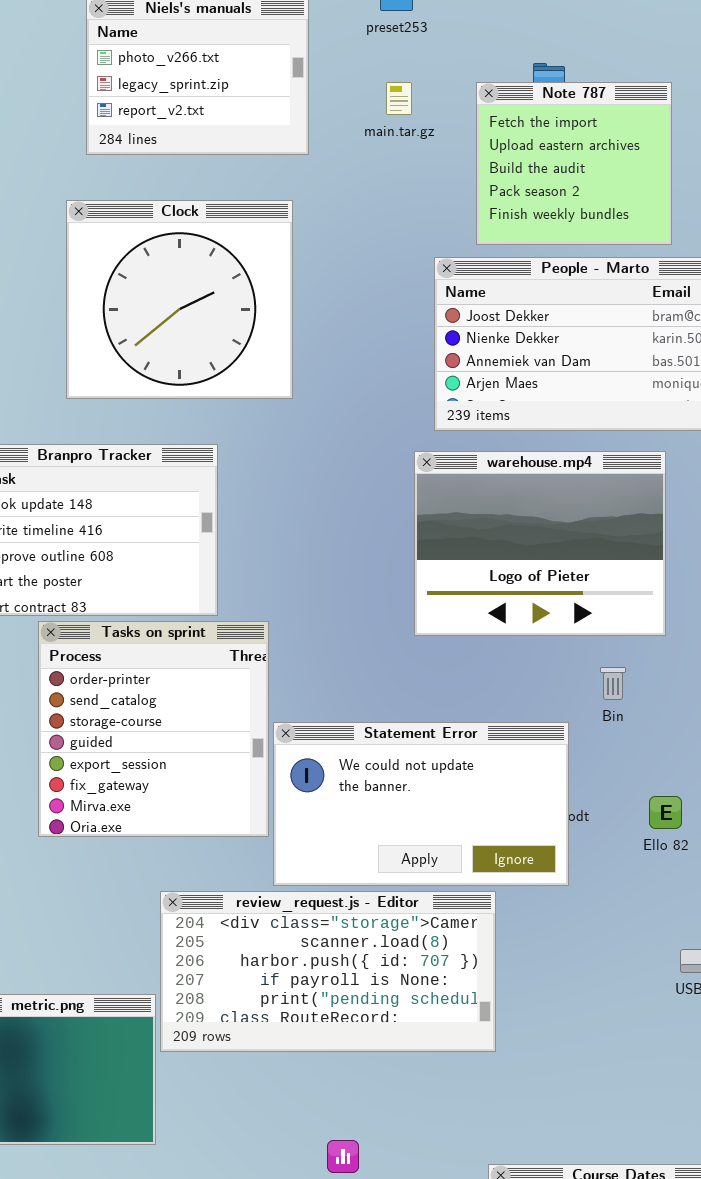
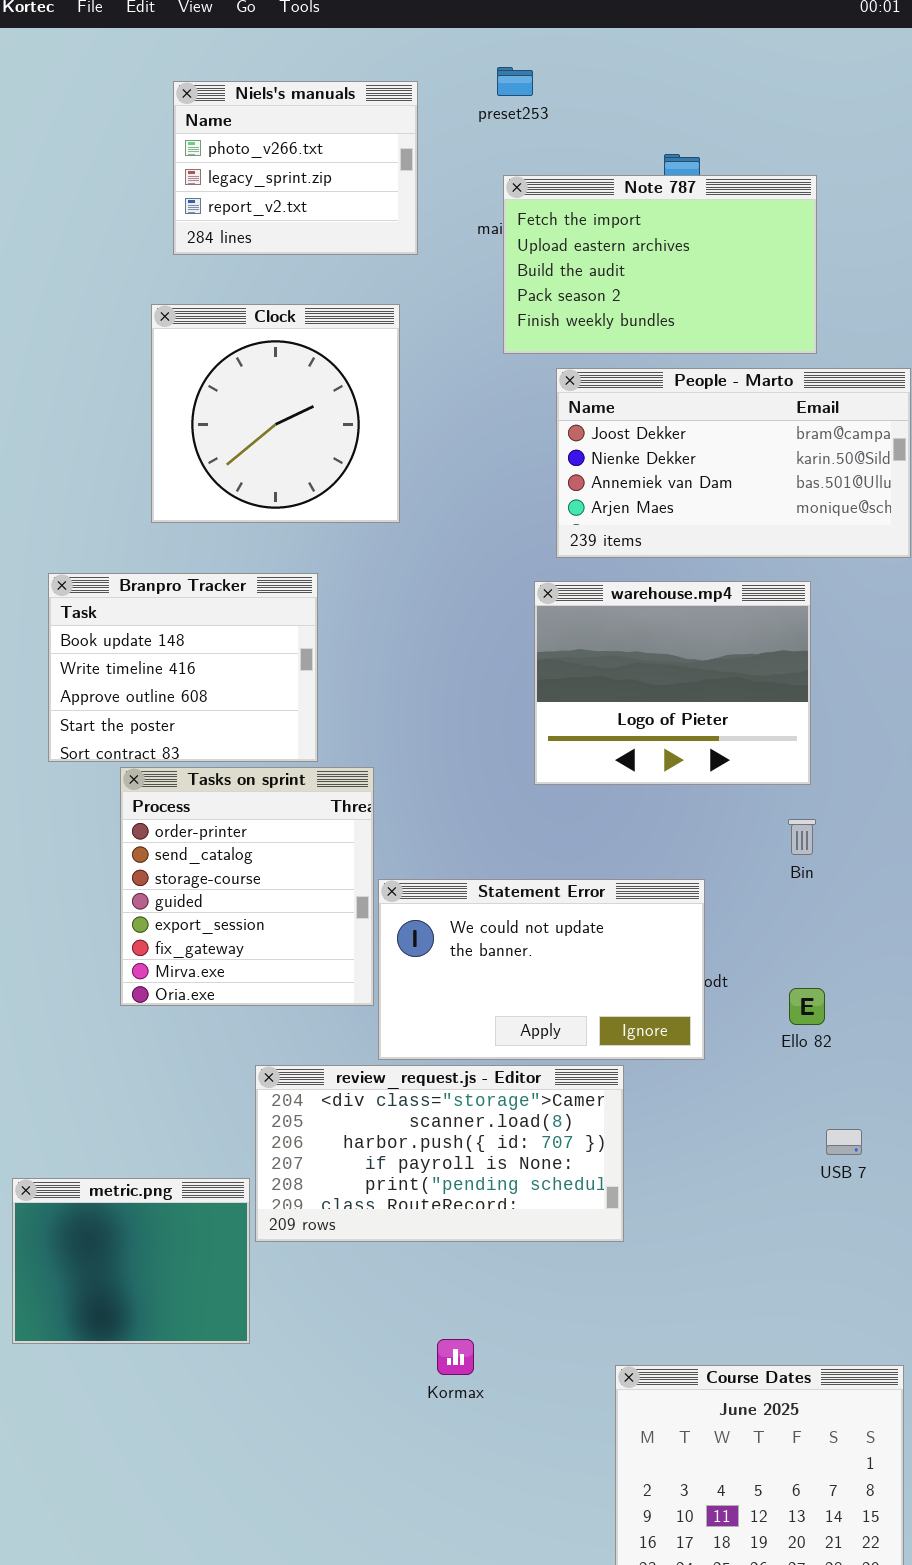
Note 787: [476,82,672,245] -> [503,175,817,354], resized
Bin: [600,667,626,700] -> [788,819,816,855], moved
Ello 82: [649,796,682,829] -> [789,988,825,1025], moved

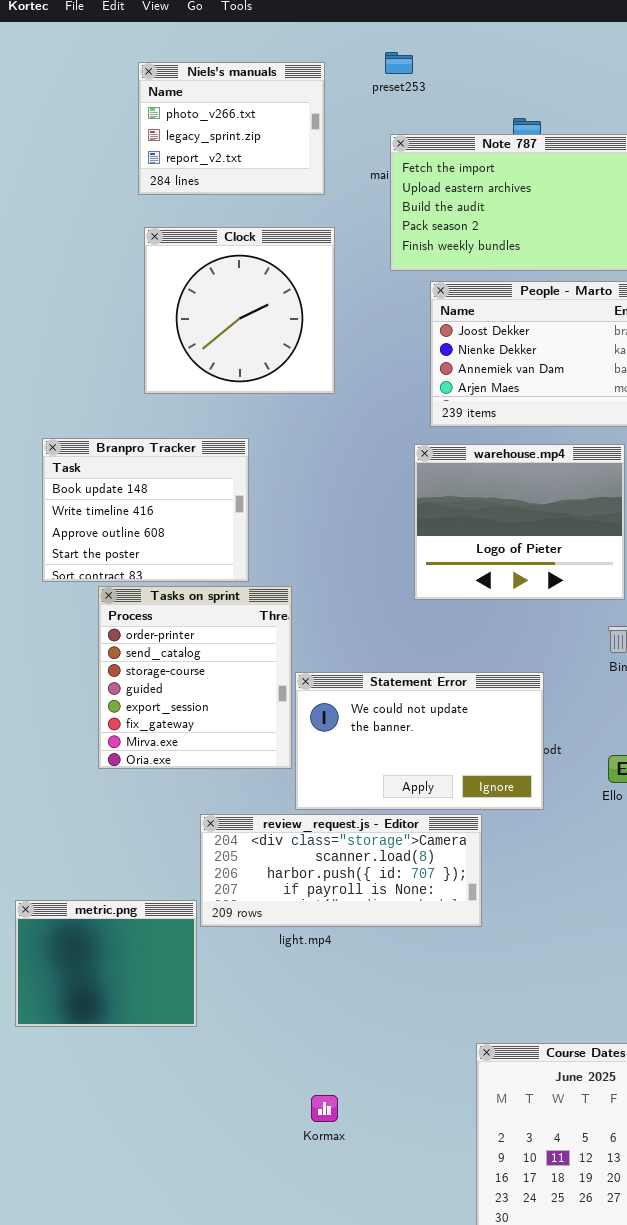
Clock: [151,304,400,523] -> [144,227,335,394], moved
review_request.js - Editor: [255,1065,624,1242] -> [200,814,482,927], resized
Kormax: [437,1339,474,1375] -> [311,1095,338,1122], moved

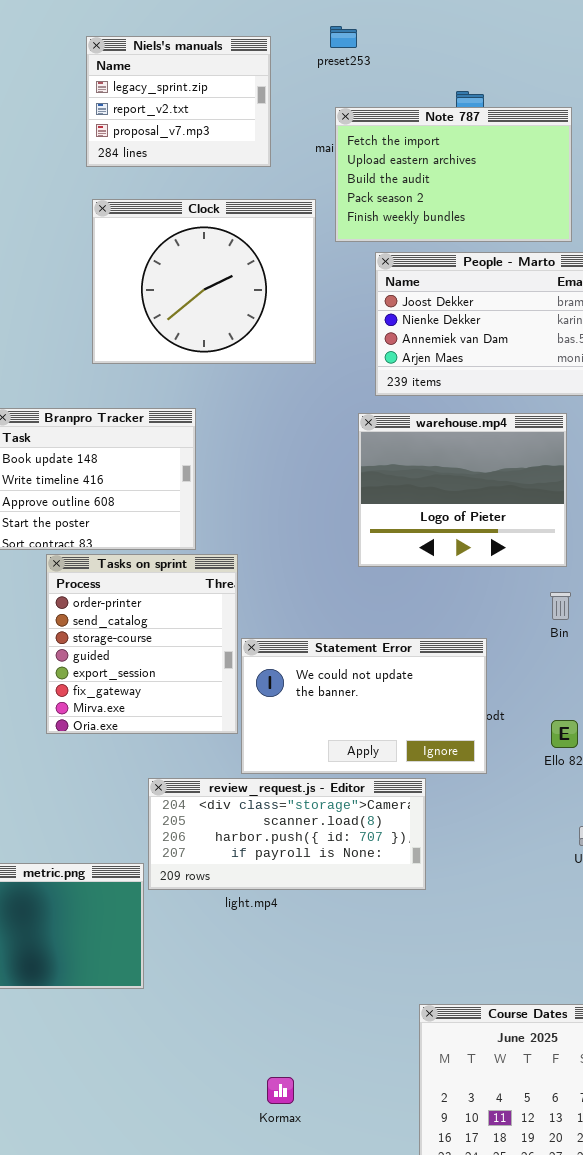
Niels's manuals: [138,62,325,195] -> [86,36,271,167], scrolled down 1 row
Clock: [144,227,335,394] -> [92,199,316,364], resized
Kormax: [311,1095,338,1122] -> [267,1077,294,1104], moved

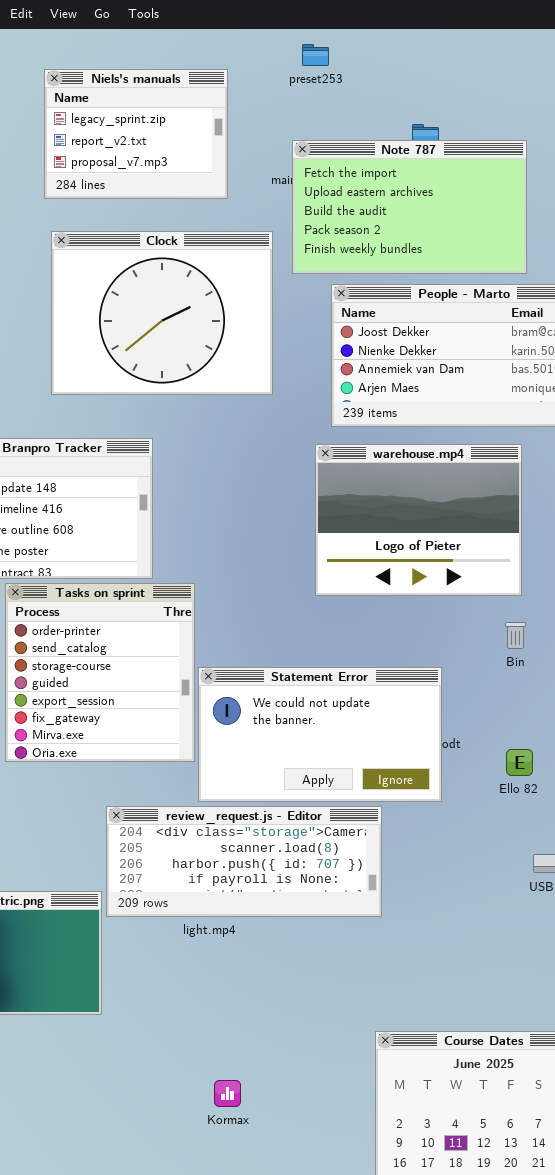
preset253: [330,26,357,48] -> [302,44,329,66], moved
Kormax: [267,1077,294,1104] -> [214,1080,241,1107], moved

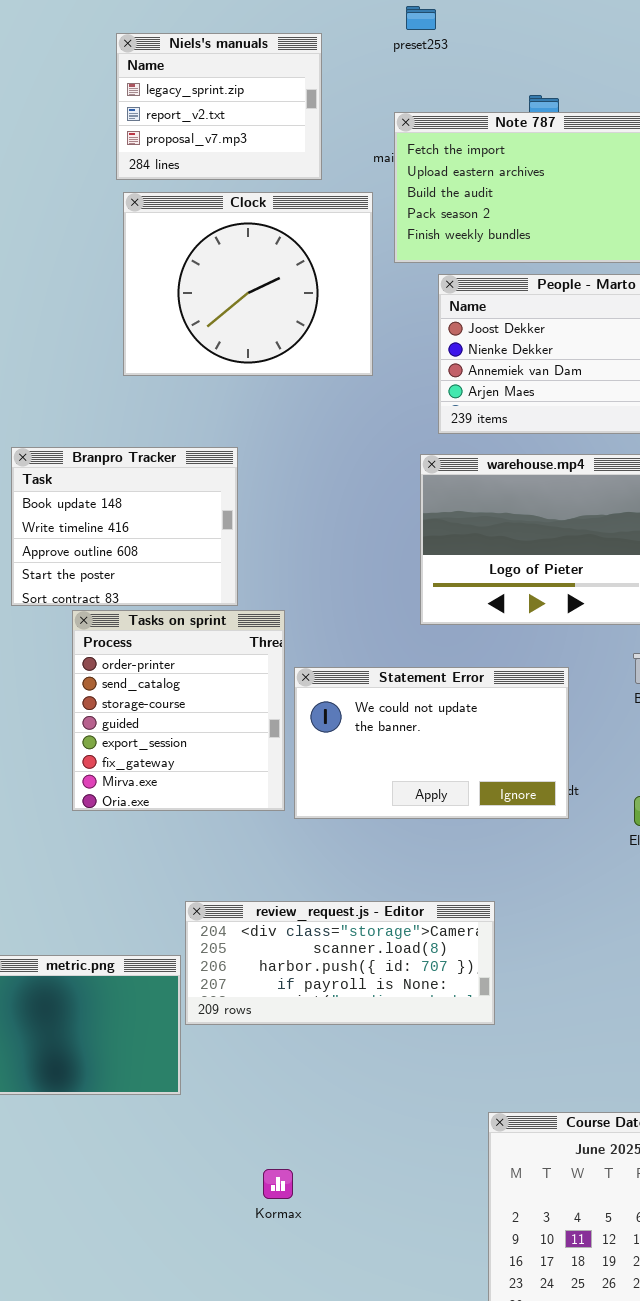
Clock: [51,231,273,395] -> [123,192,373,376], moved
Statement Error: [198,667,442,802] -> [294,667,569,819], moved
review_request.js - Editor: [106,806,382,917] -> [185,901,495,1025], moved
Kormax: [214,1080,241,1107] -> [263,1169,293,1199], moved

